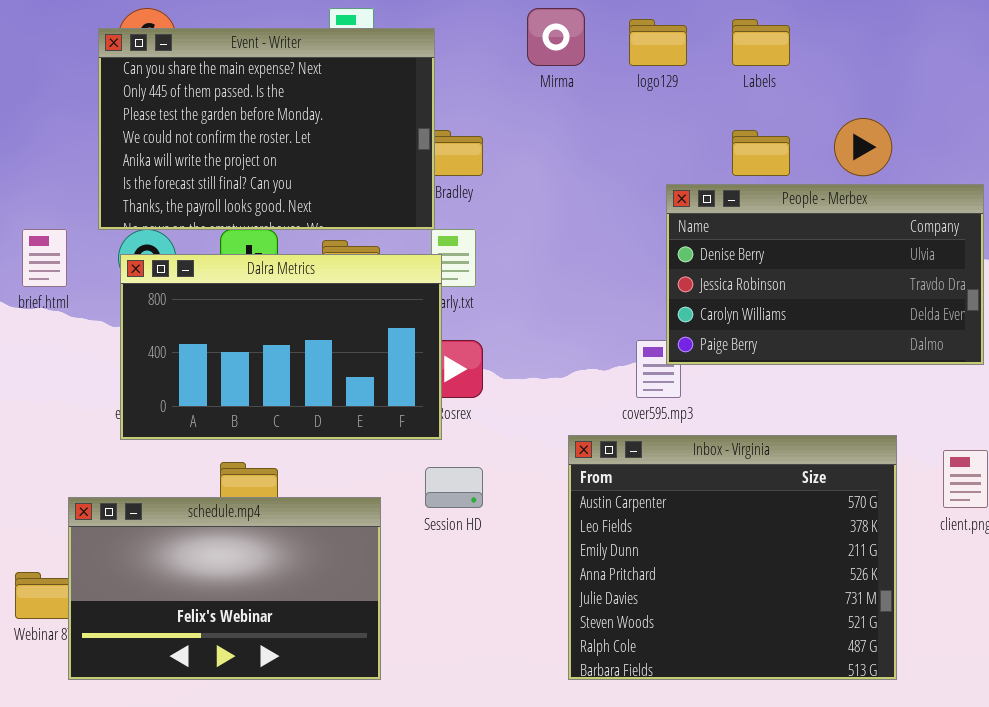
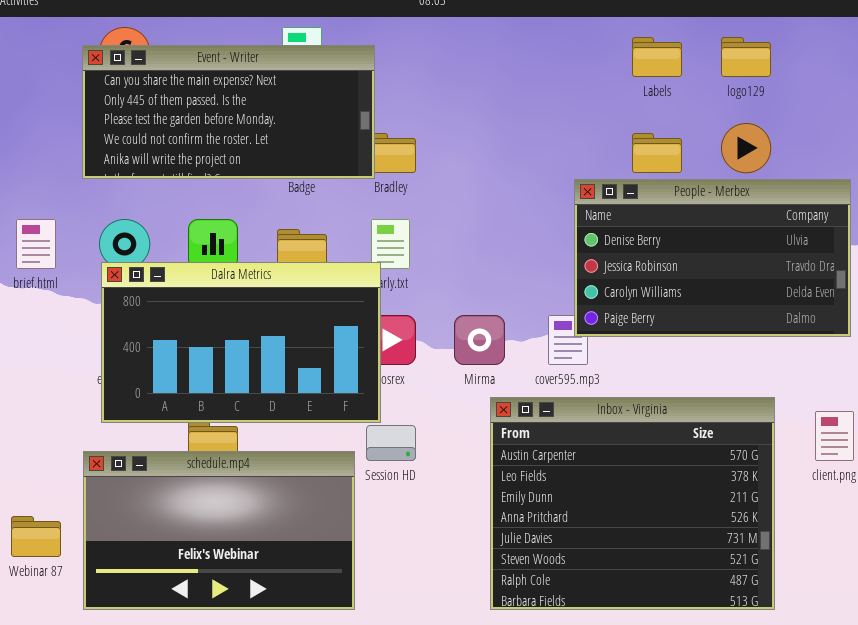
Mirma: [527,8,585,66] -> [454,315,505,365], moved
logo129: [629,19,687,66] -> [721,37,771,77], moved
Event - Writer: [98,28,435,230] -> [82,45,375,179], resized
Dalra Metrics: [120,254,442,440] -> [101,262,381,423], moved
schedule.mp4: [68,497,381,680] -> [83,451,355,610], moved

